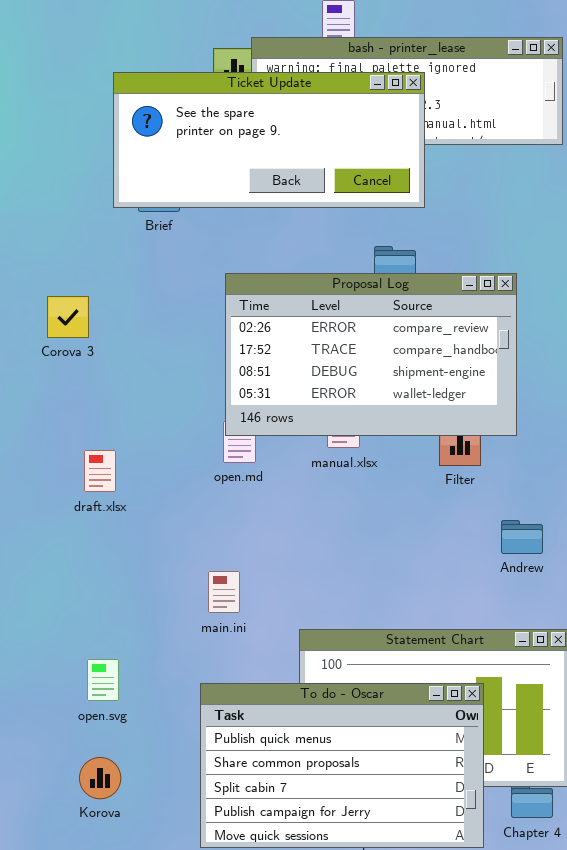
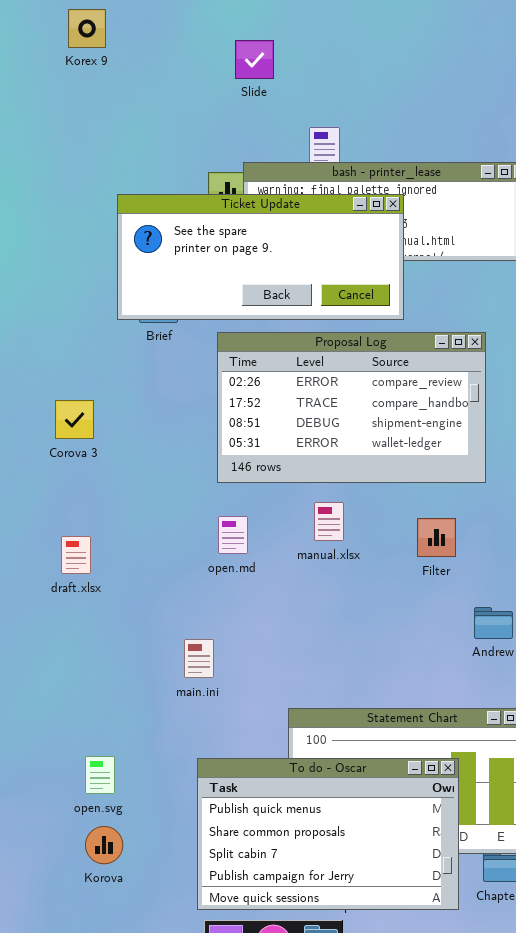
Proposal Log: [225,273,517,436] -> [217,332,486,483], moved
draft.xlsx: [84,450,116,492] -> [61,536,91,574], moved
main.ini: [208,571,240,613] -> [184,639,214,678], moved
open.svg: [87,659,119,701] -> [85,756,115,794], moved

